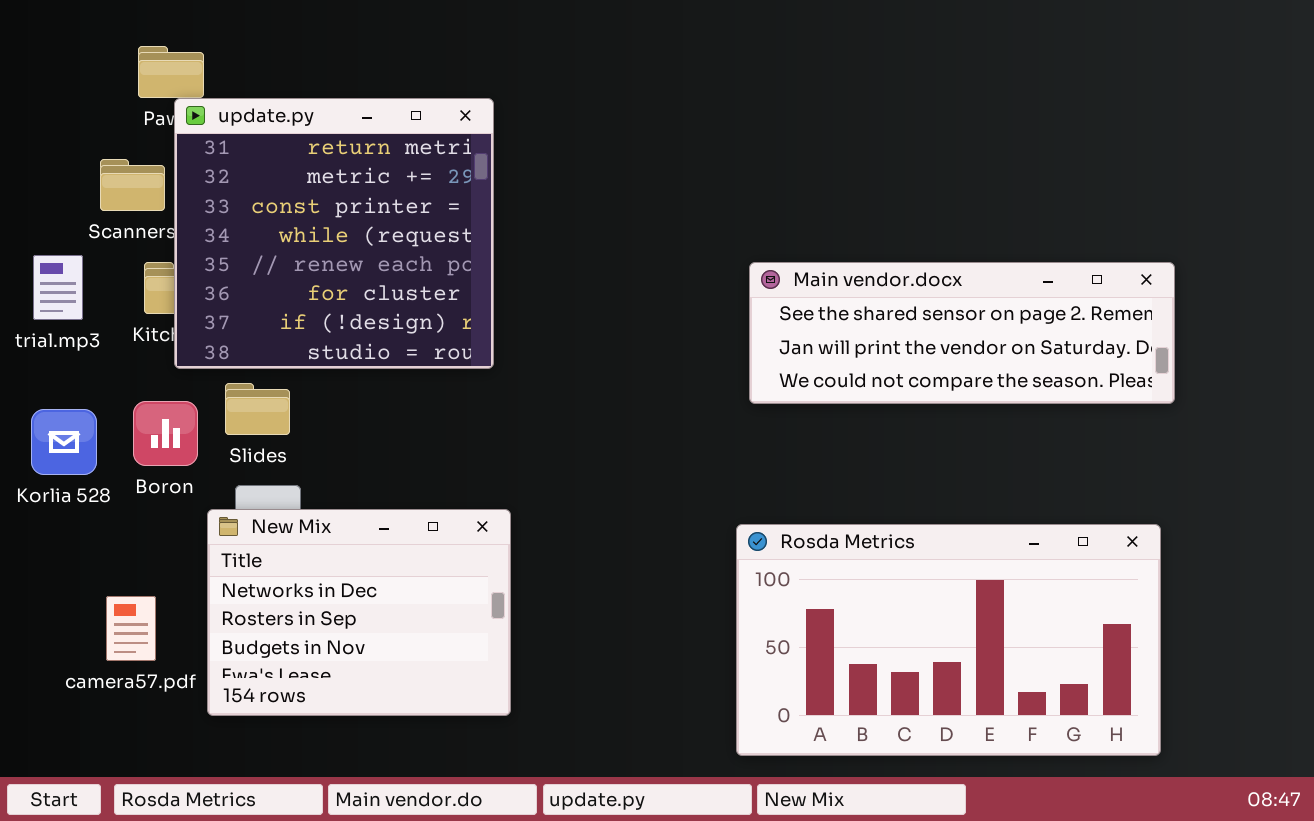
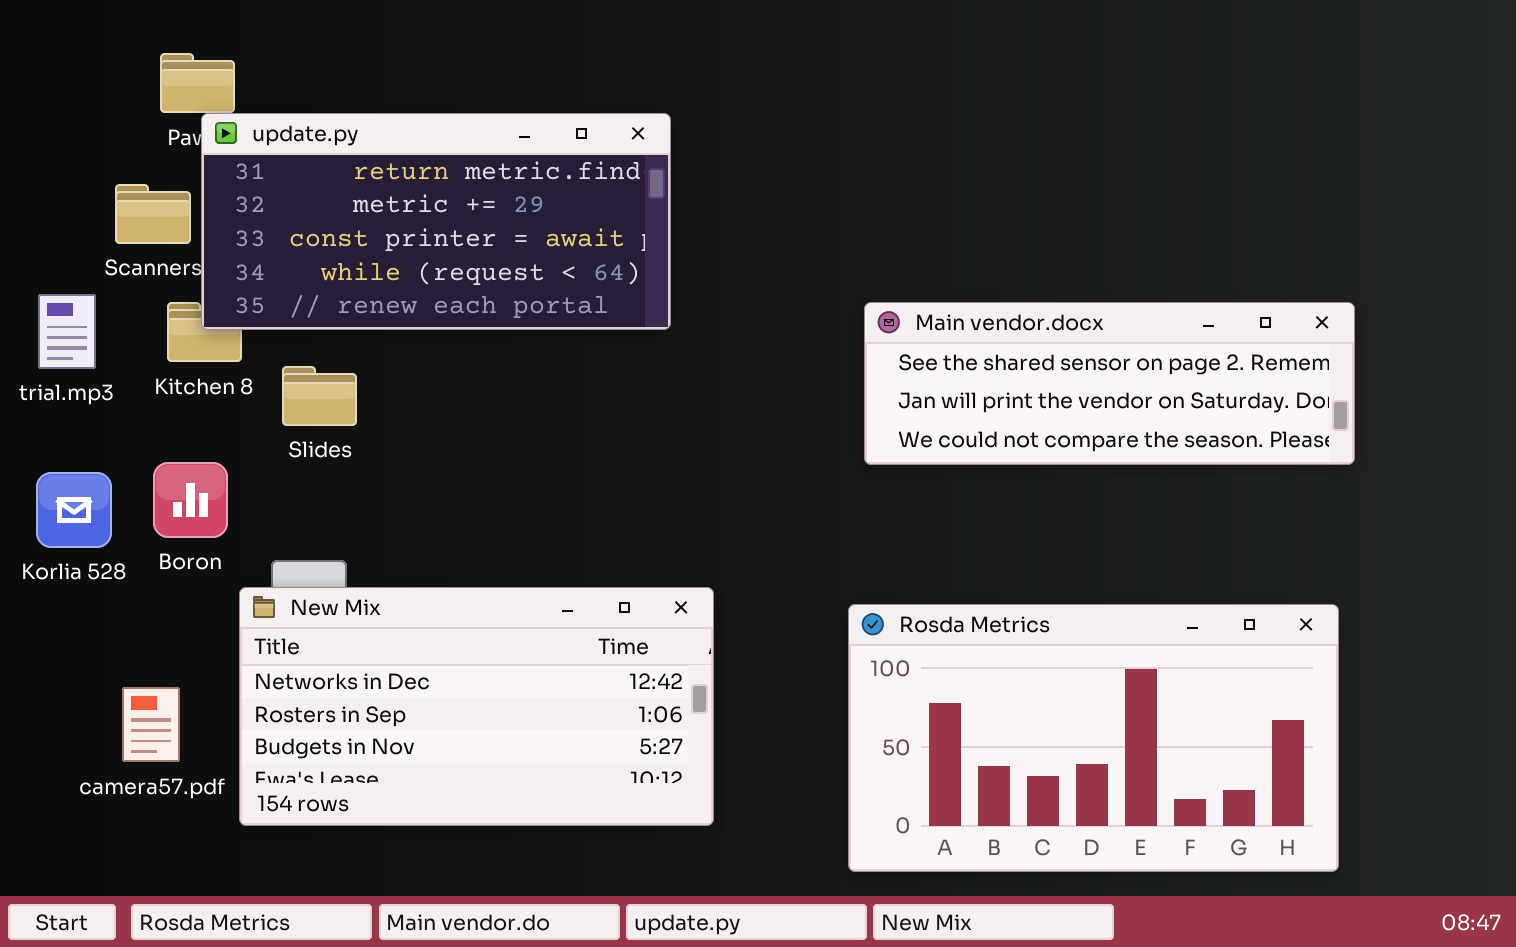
update.py: [174,98,494,369] -> [201,113,671,330], resized
Slides: [225,383,290,435] -> [282,366,357,426], moved
New Mix: [207,509,511,716] -> [239,587,714,826], resized

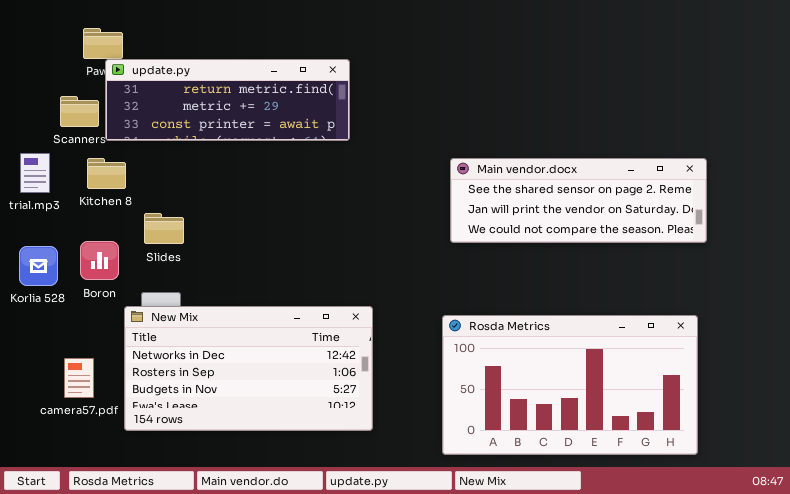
update.py: [201,113,671,330] -> [105,59,350,141], resized
Slides: [282,366,357,426] -> [144,213,184,244], moved

